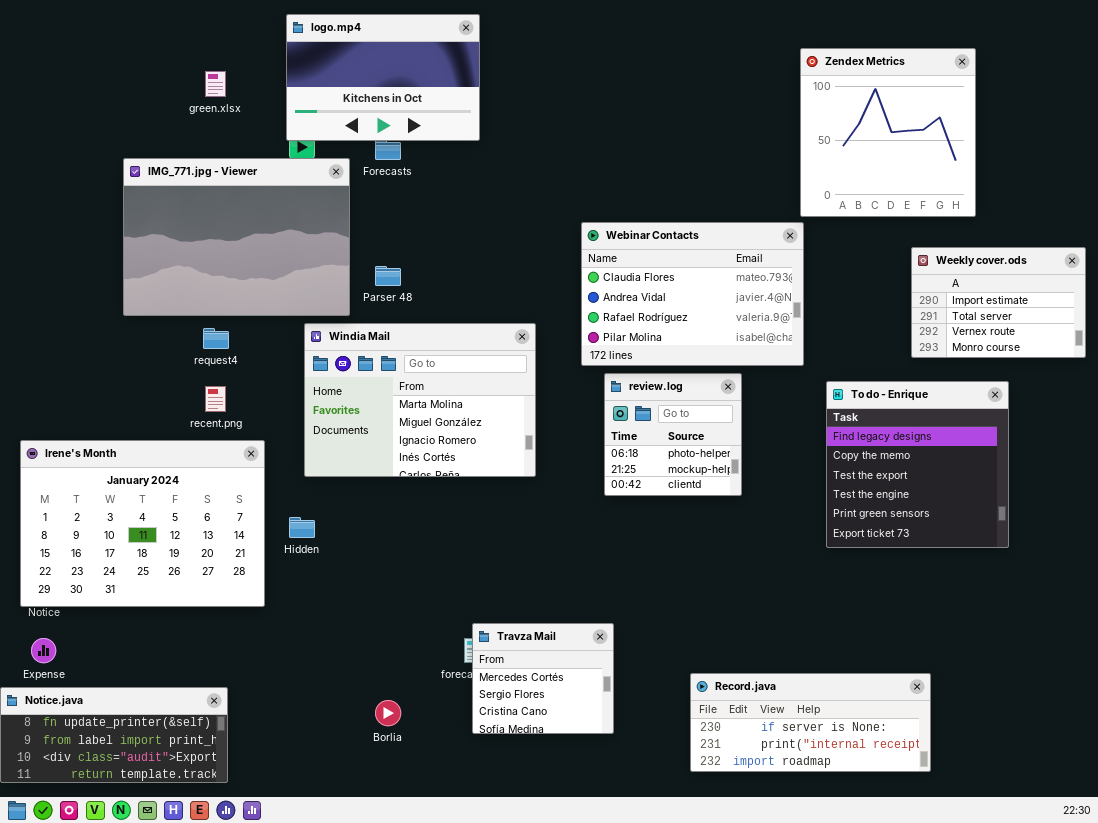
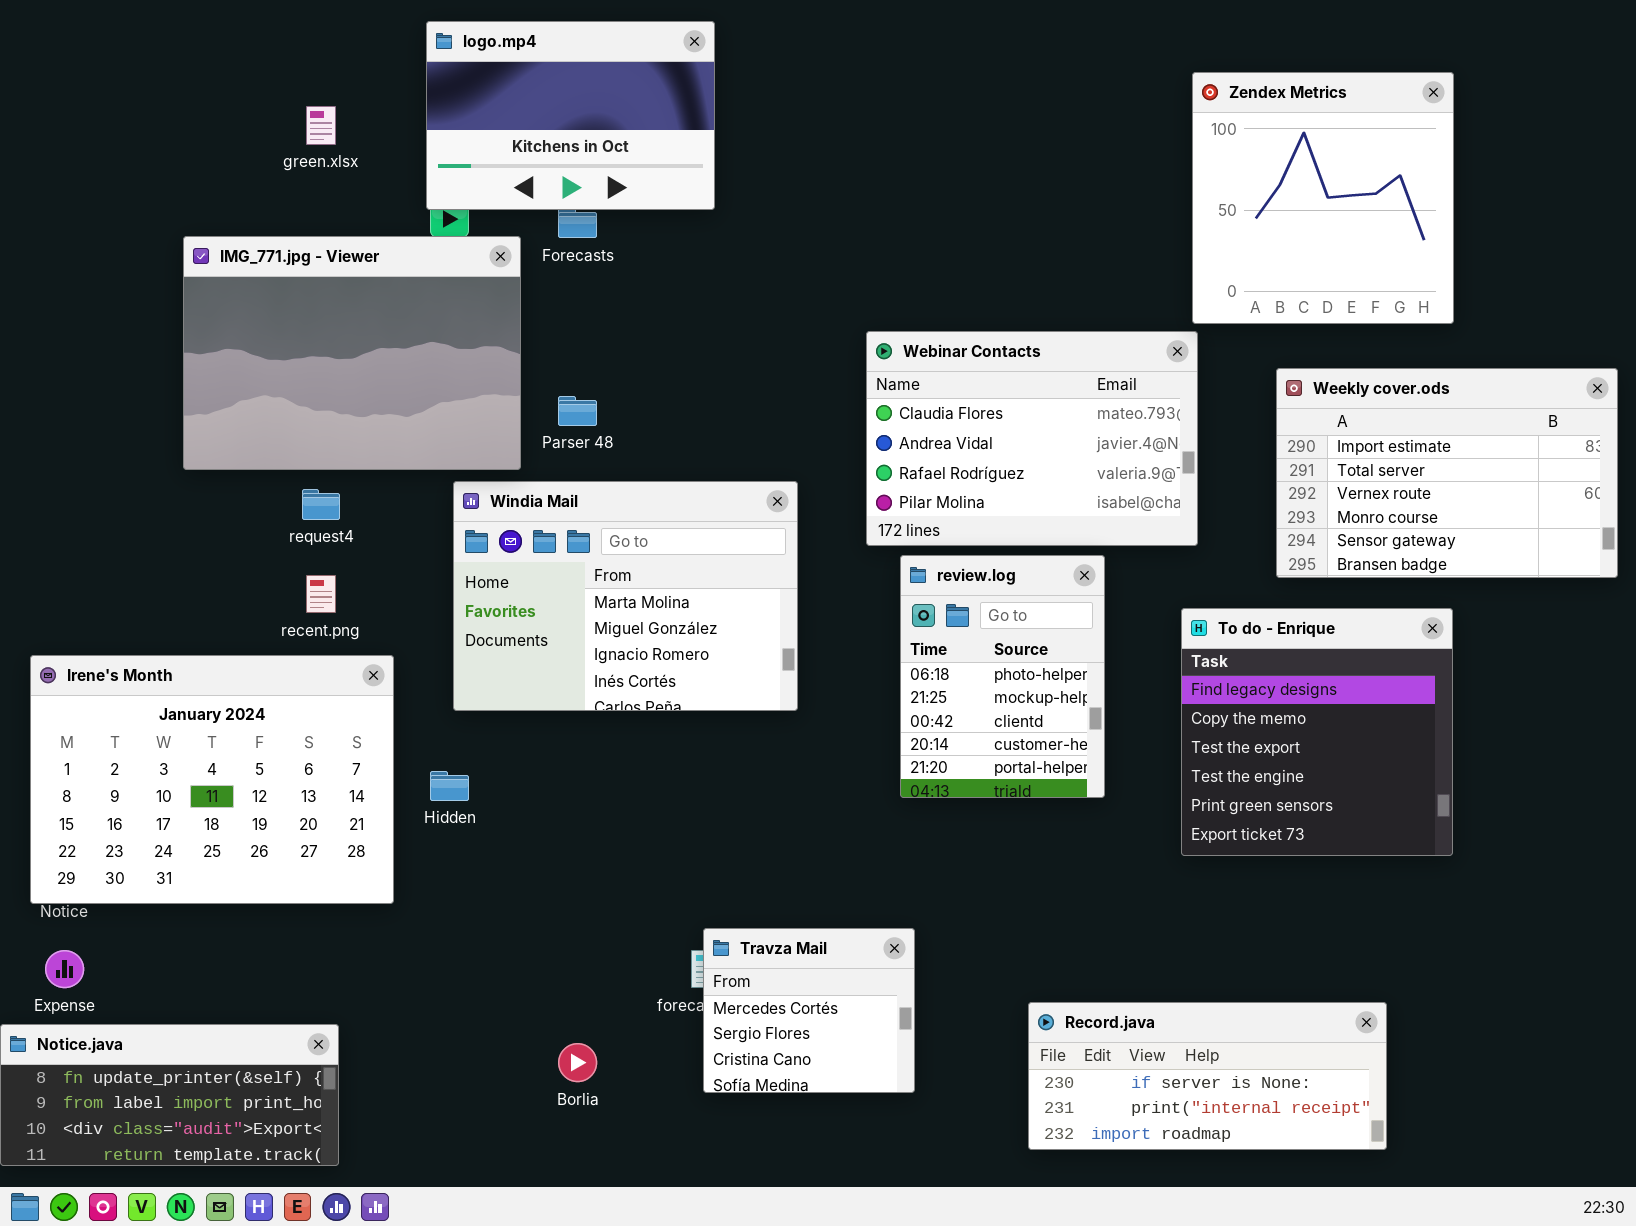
Weekly cover.ods: [911,247,1086,358] -> [1276,368,1618,578], resized
review.log: [604,373,742,496] -> [900,555,1105,798], resized
To do - Enrique: [826,381,1009,548] -> [1181,608,1453,856], moved

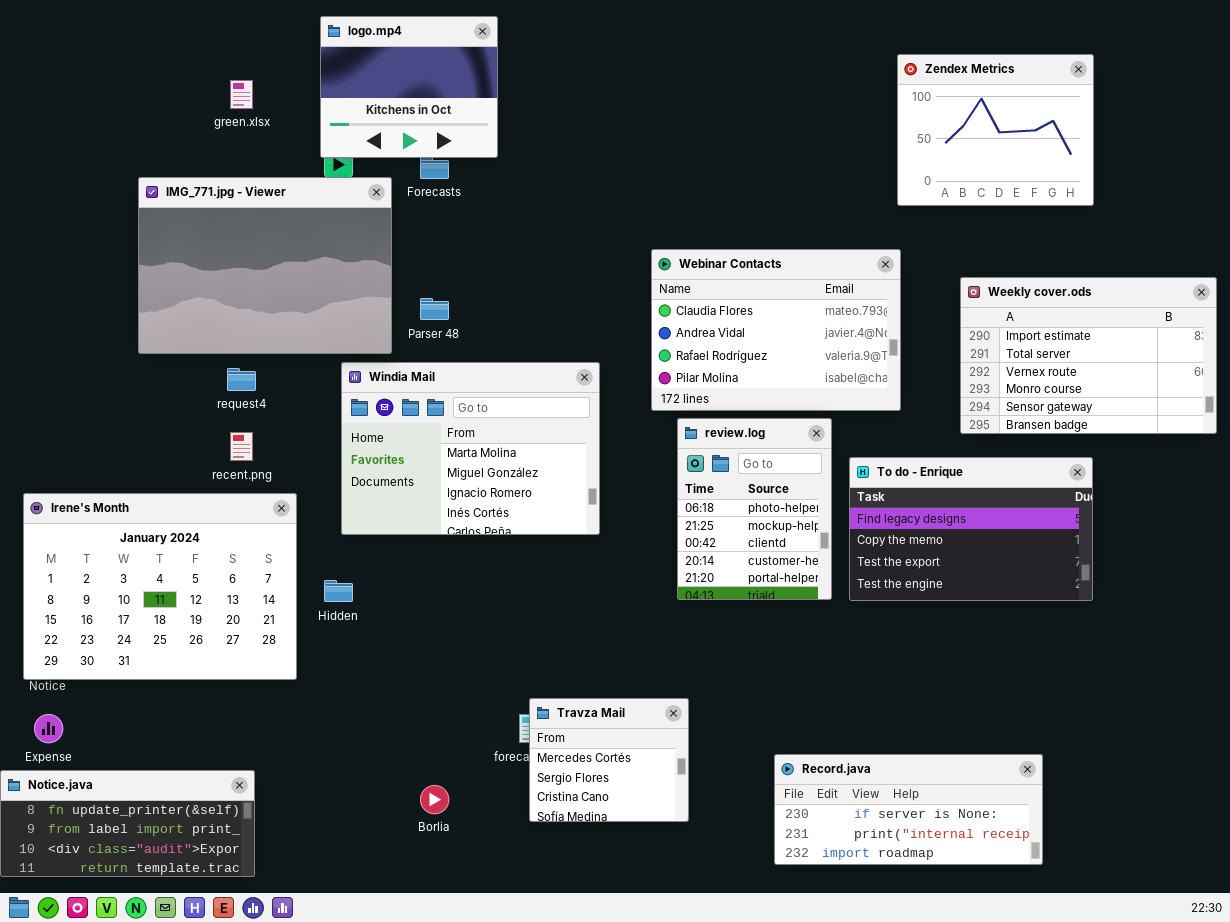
logo.mp4: [426,21,715,210] -> [320,16,498,158], resized
Zendex Metrics: [1192,72,1454,324] -> [897,54,1094,206], resized
To do - Enrique: [1181,608,1453,856] -> [849,457,1093,601], resized

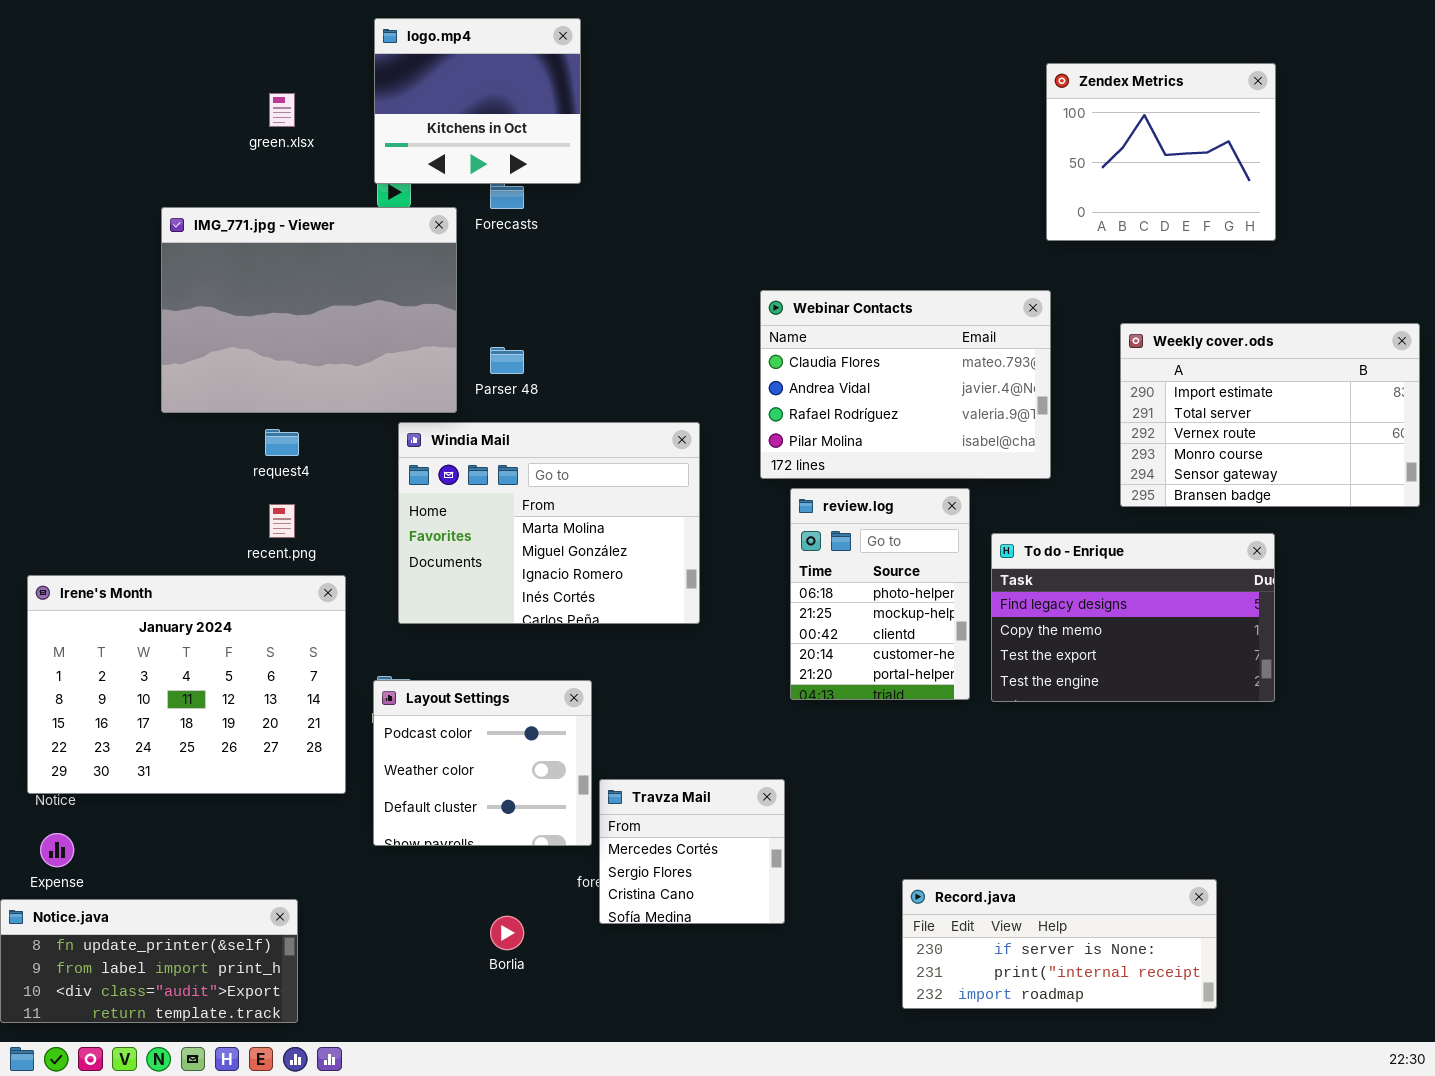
Layout Settings: none -> [373,680,592,846], opened
Travza Mail: [529,698,689,822] -> [599,779,785,924], moved

